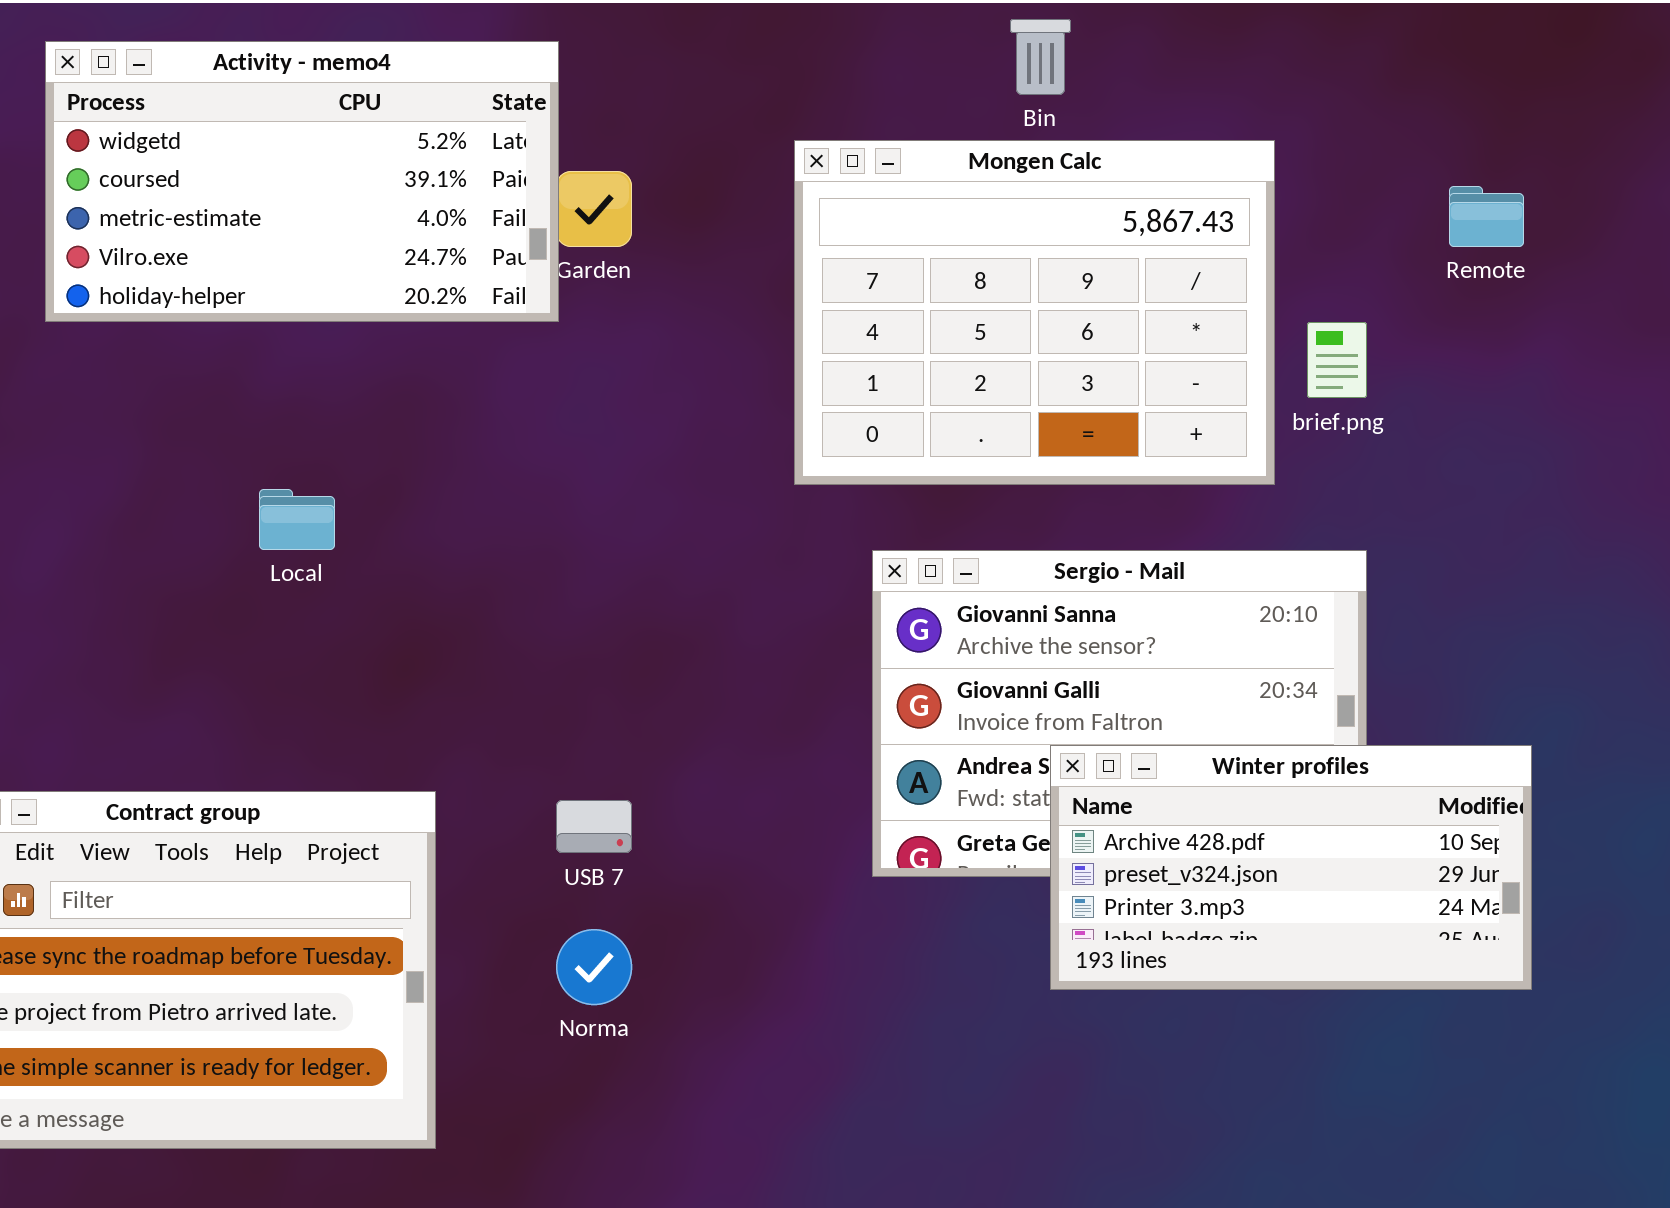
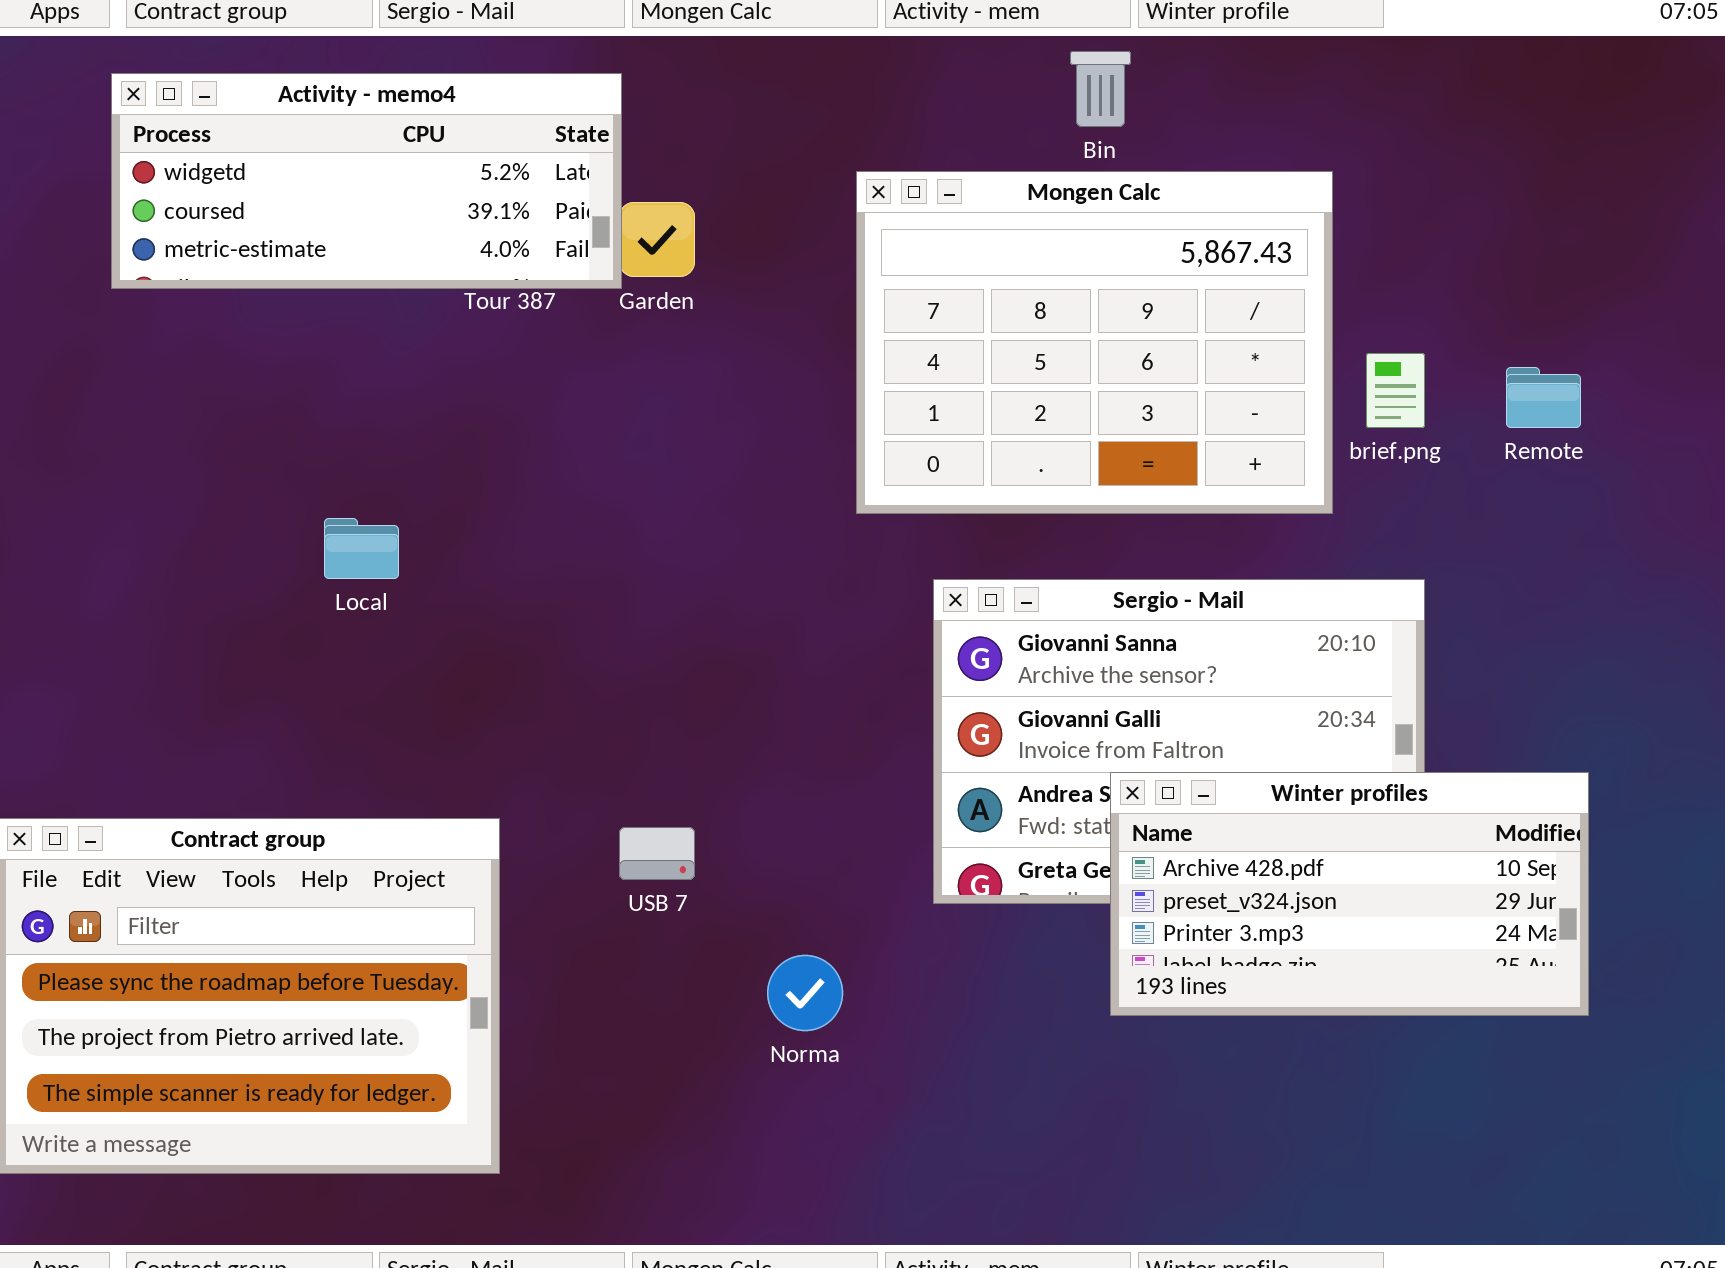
Activity - memo4: [45,41,559,322] -> [111,73,622,289], resized
Remote: [1449,186,1524,247] -> [1506,367,1581,428], moved
Norma: [556,929,632,1005] -> [767,955,843,1031], moved

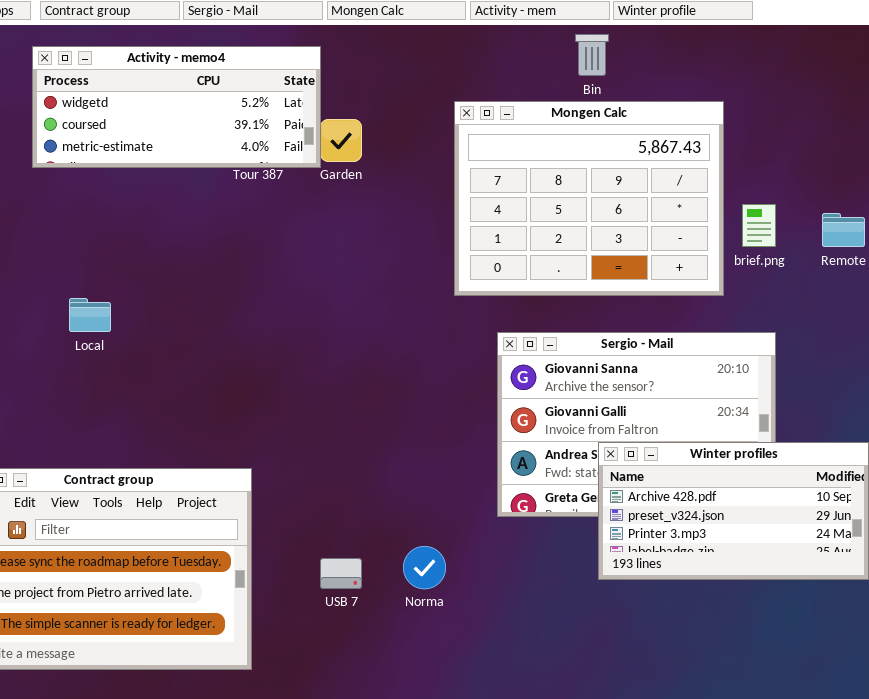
Local: [324,518,399,579] -> [69,298,111,332], moved
USB 7: [619,827,695,880] -> [320,558,362,589], moved

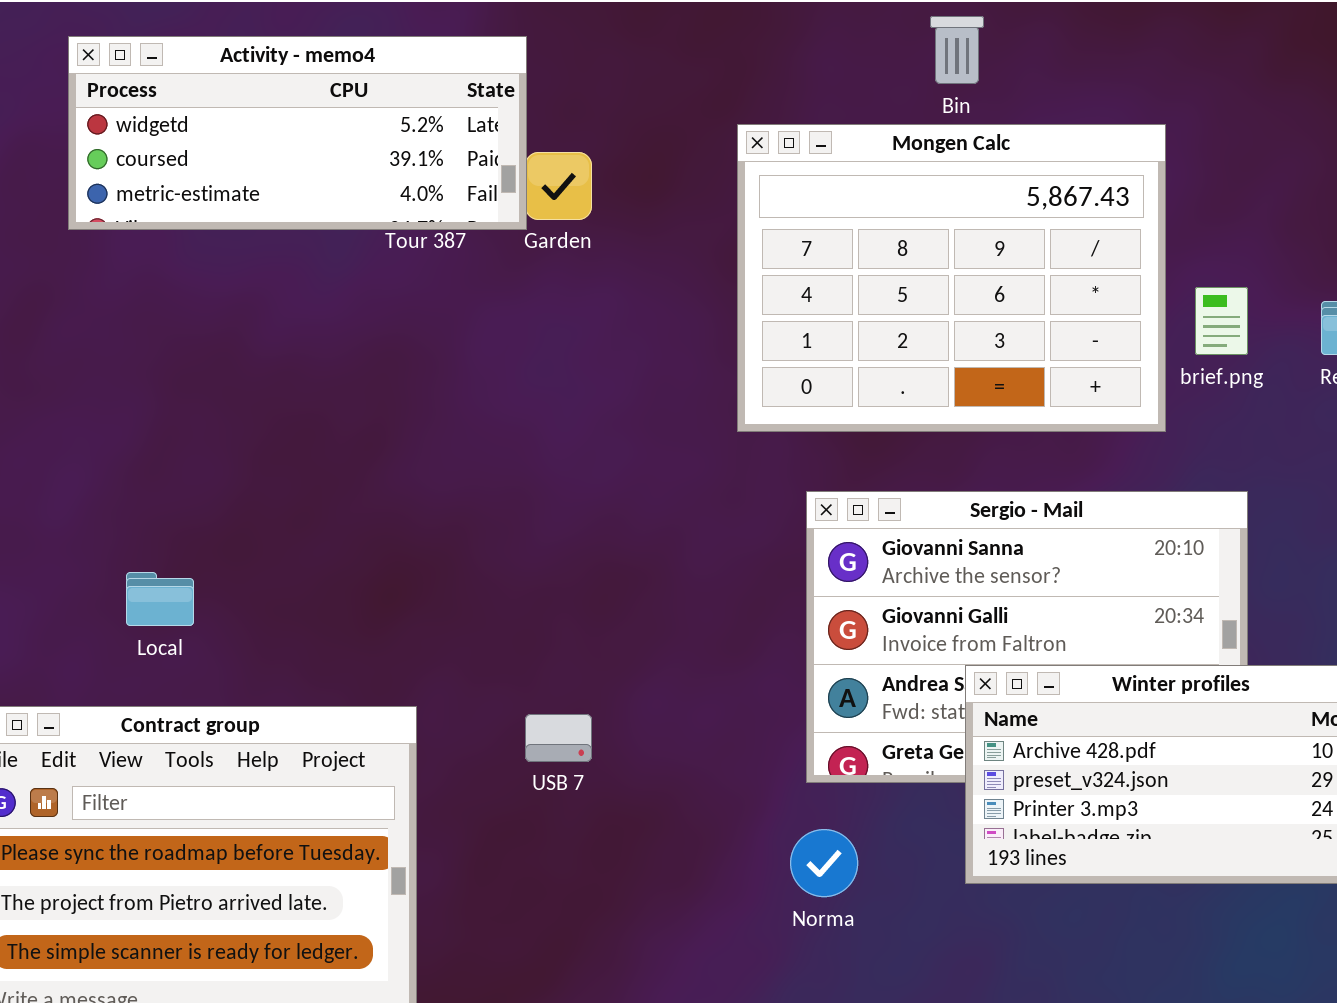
Local: [69,298,111,332] -> [126,572,194,626], moved
Norma: [403,546,446,589] -> [790,829,858,897], moved
USB 7: [320,558,362,589] -> [525,714,592,762], moved

